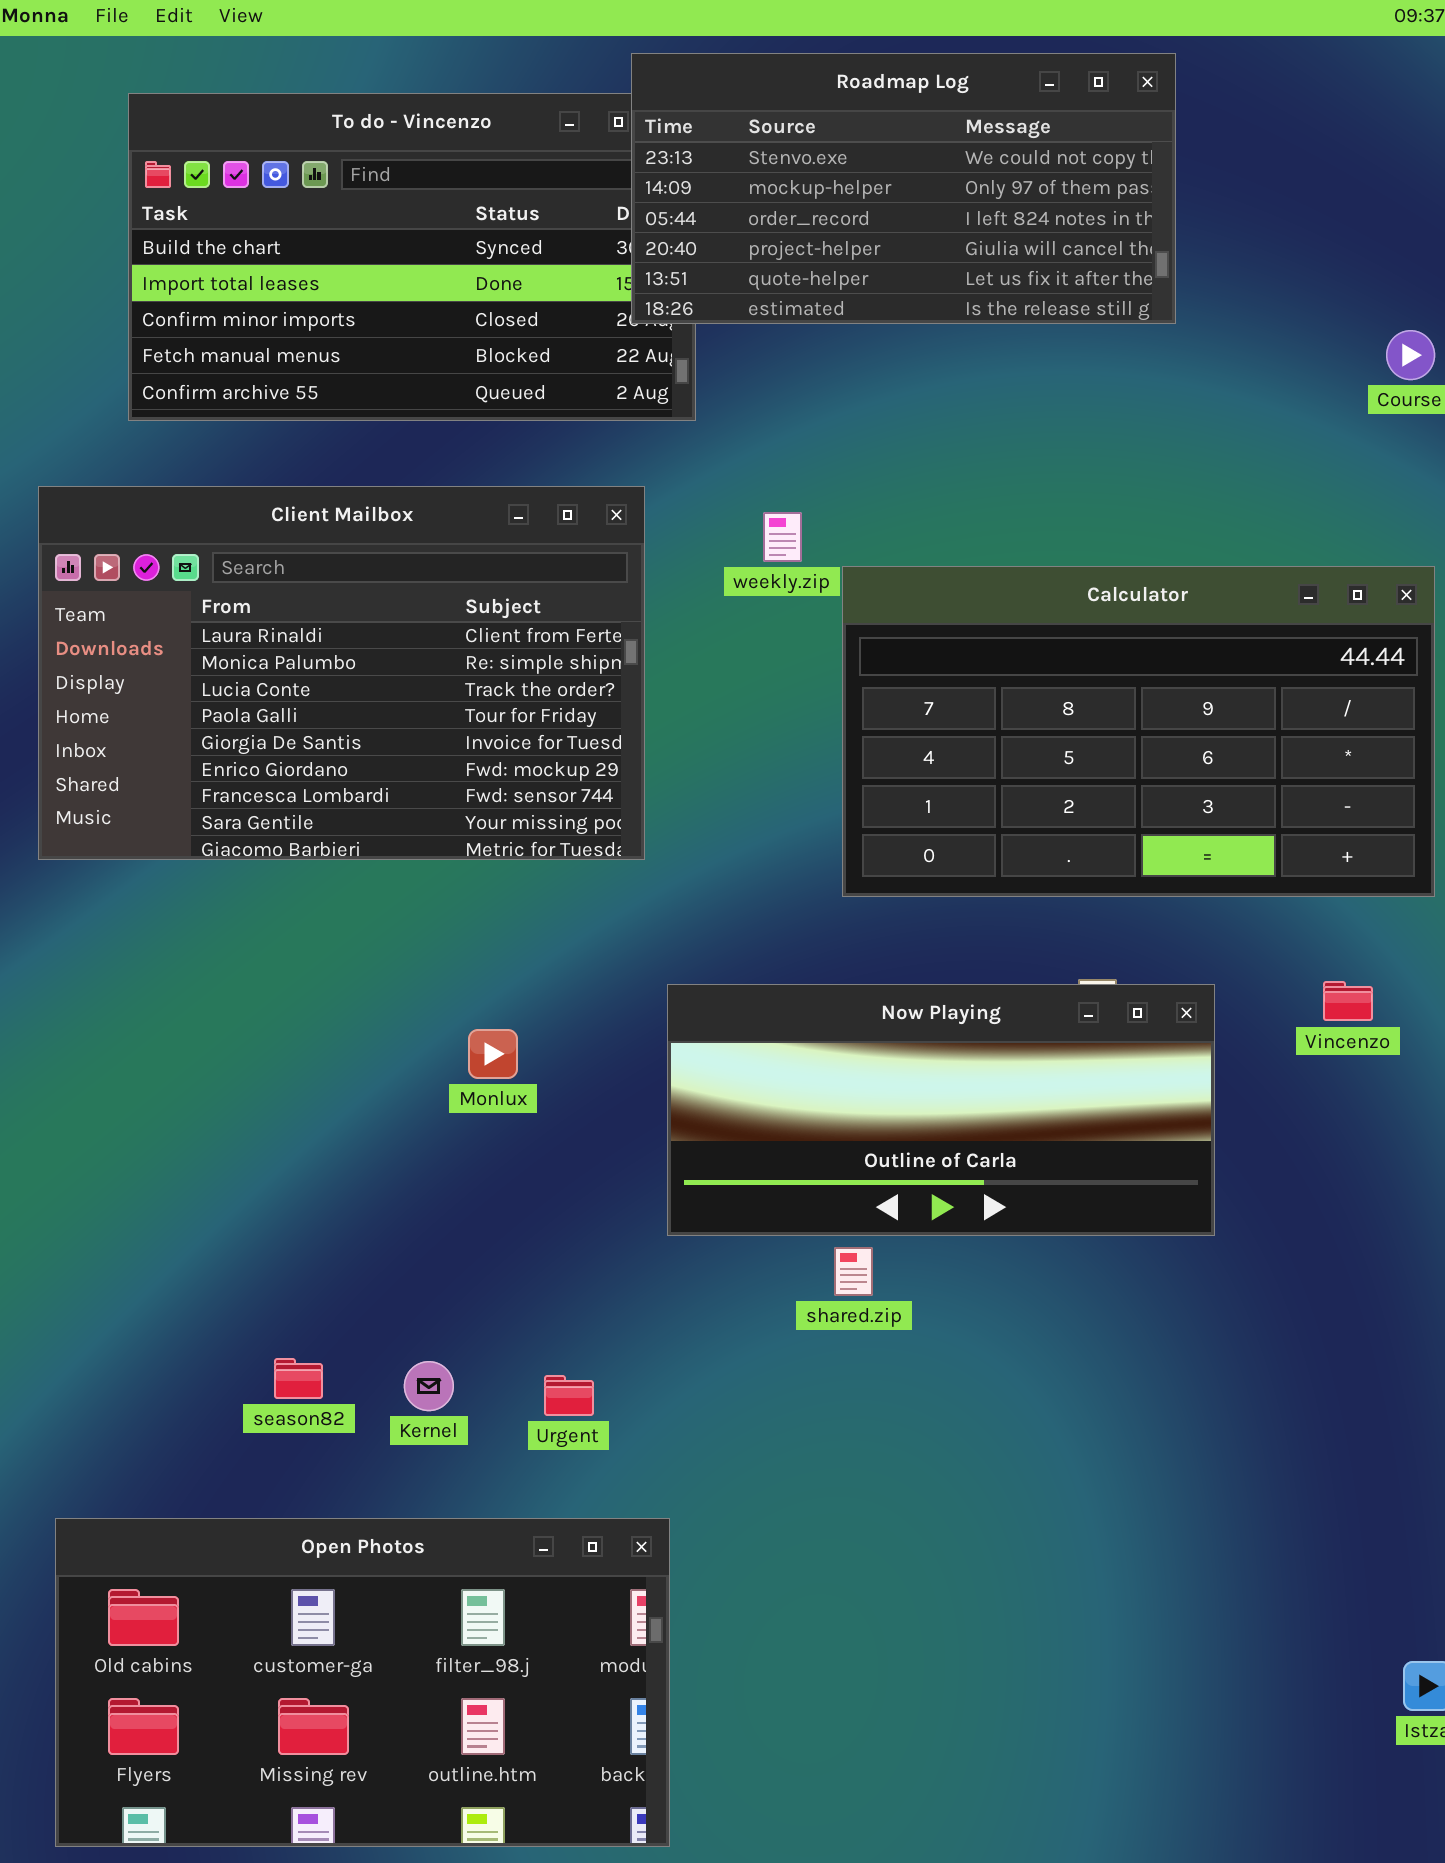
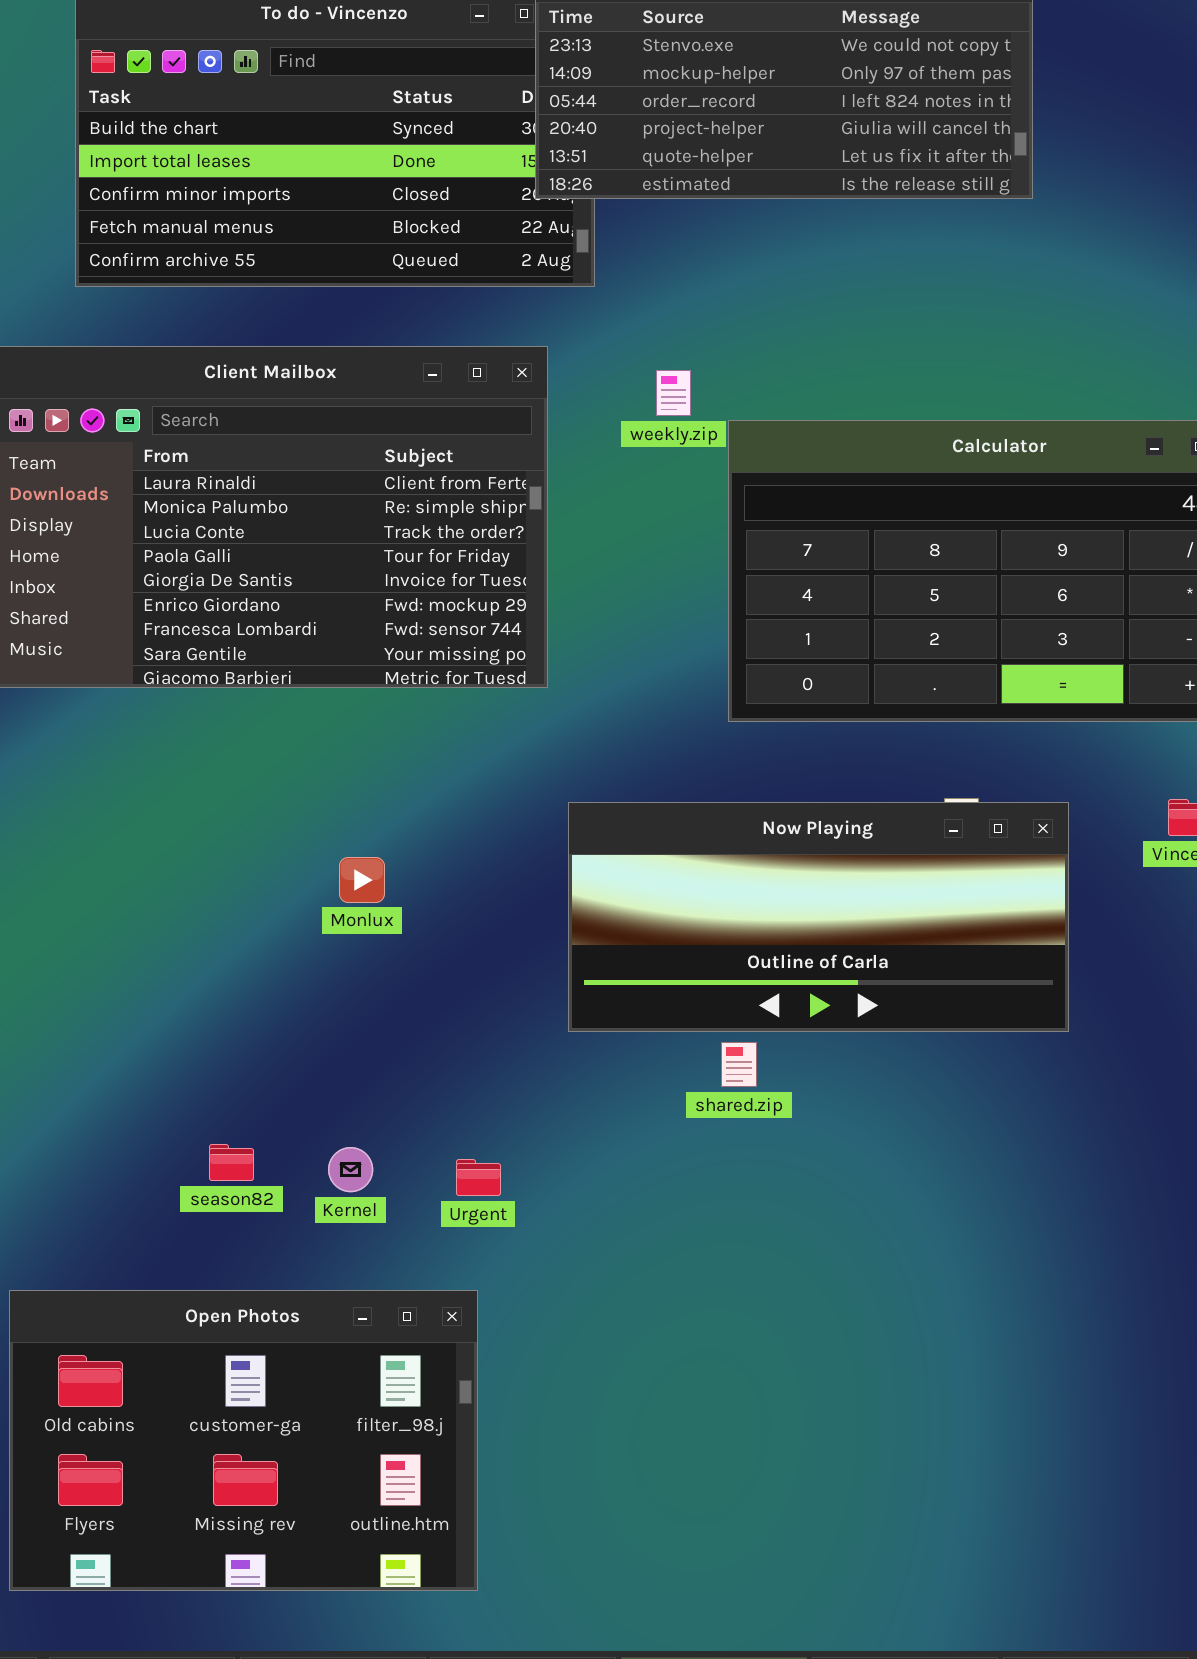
Monlux: [468,1029,518,1079] -> [339,857,385,903], moved
Open Photos: [55,1518,670,1847] -> [9,1290,478,1591], resized

